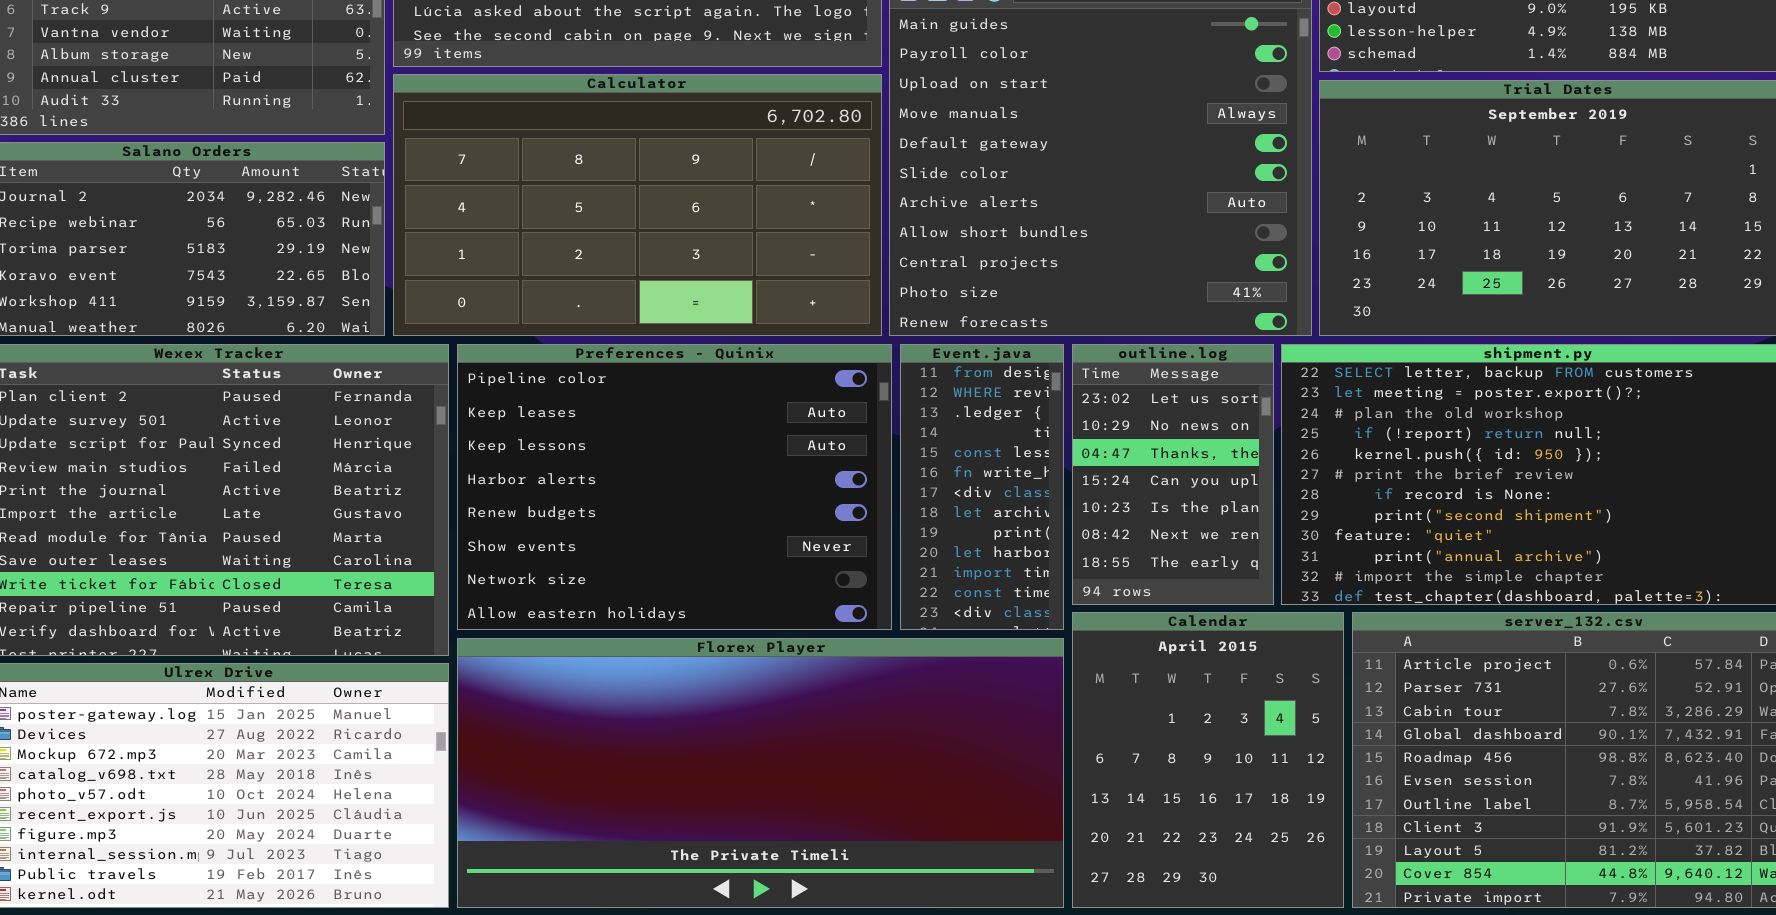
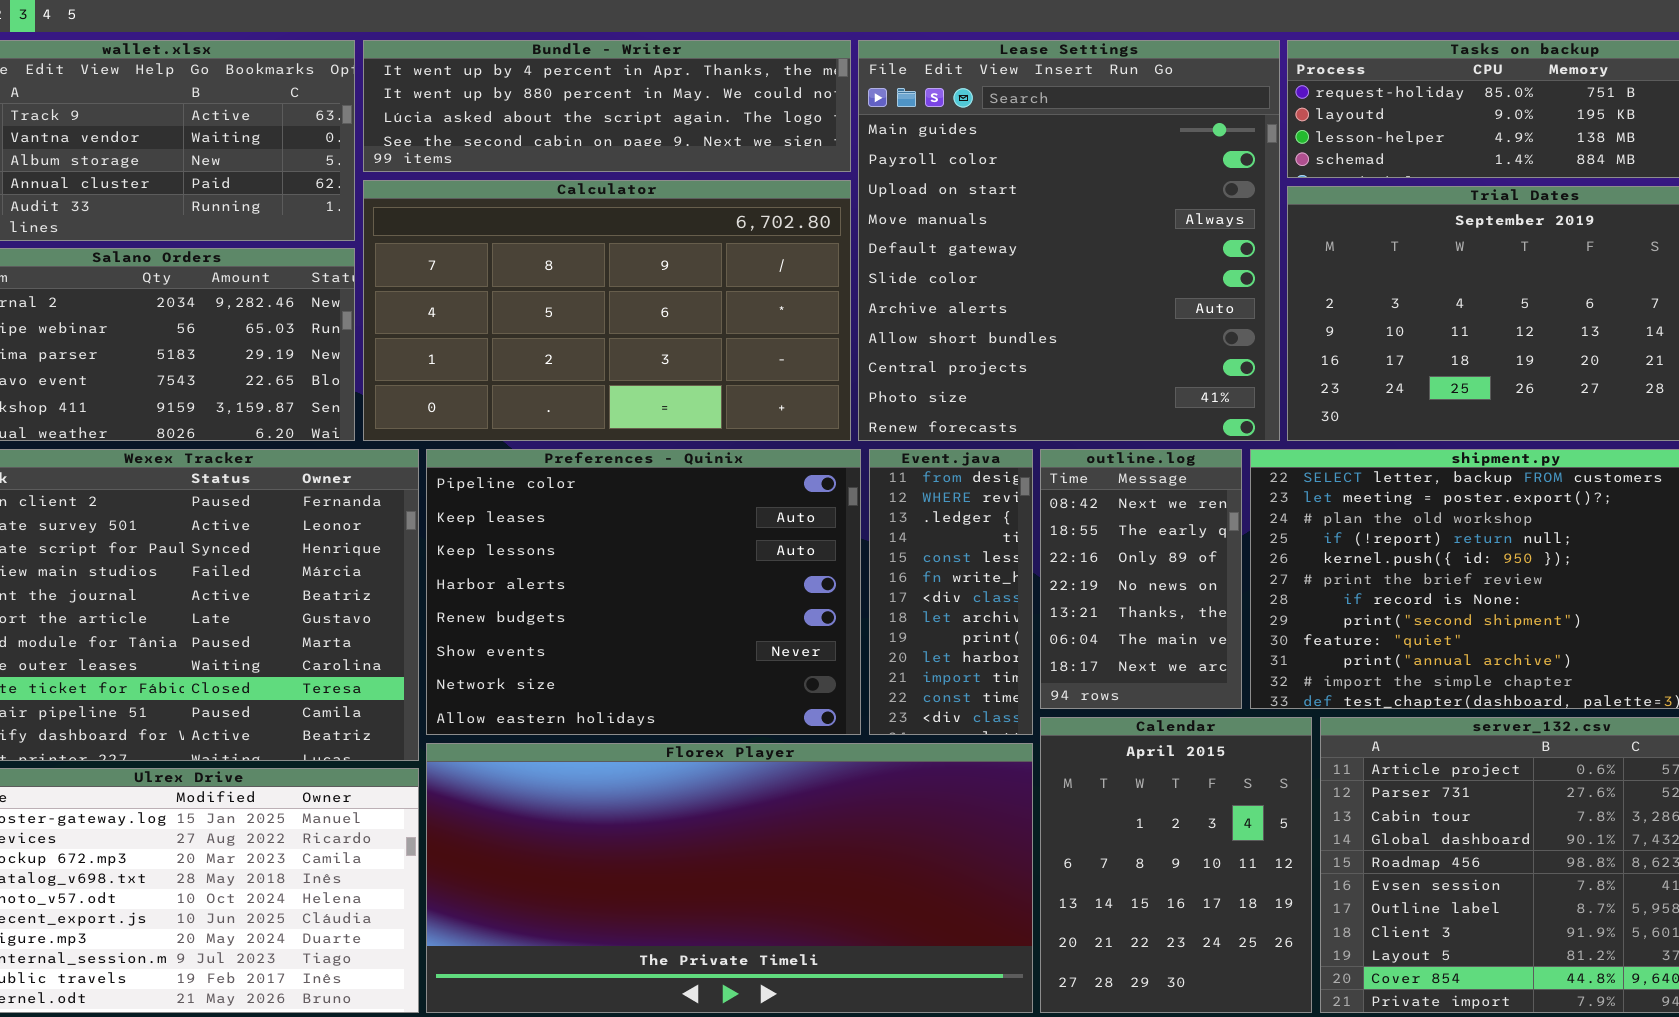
outline.log: [1072,344,1274,605] -> [1040,449,1242,709], scrolled down 5 rows

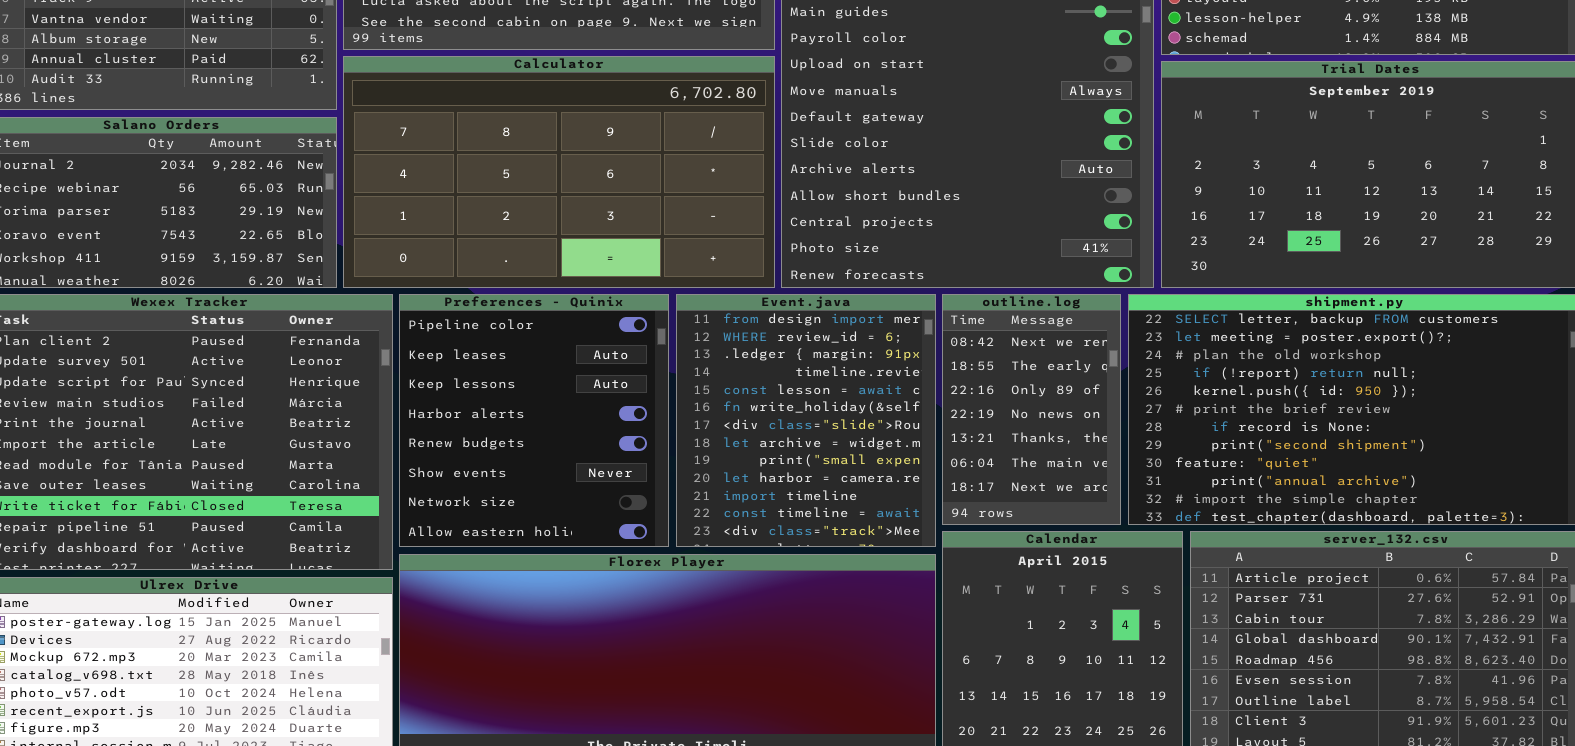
Preferences - Quinix: [426,449,861,735] -> [399,294,669,547], resized
Event.java: [869,449,1033,735] -> [676,294,936,547], resized

